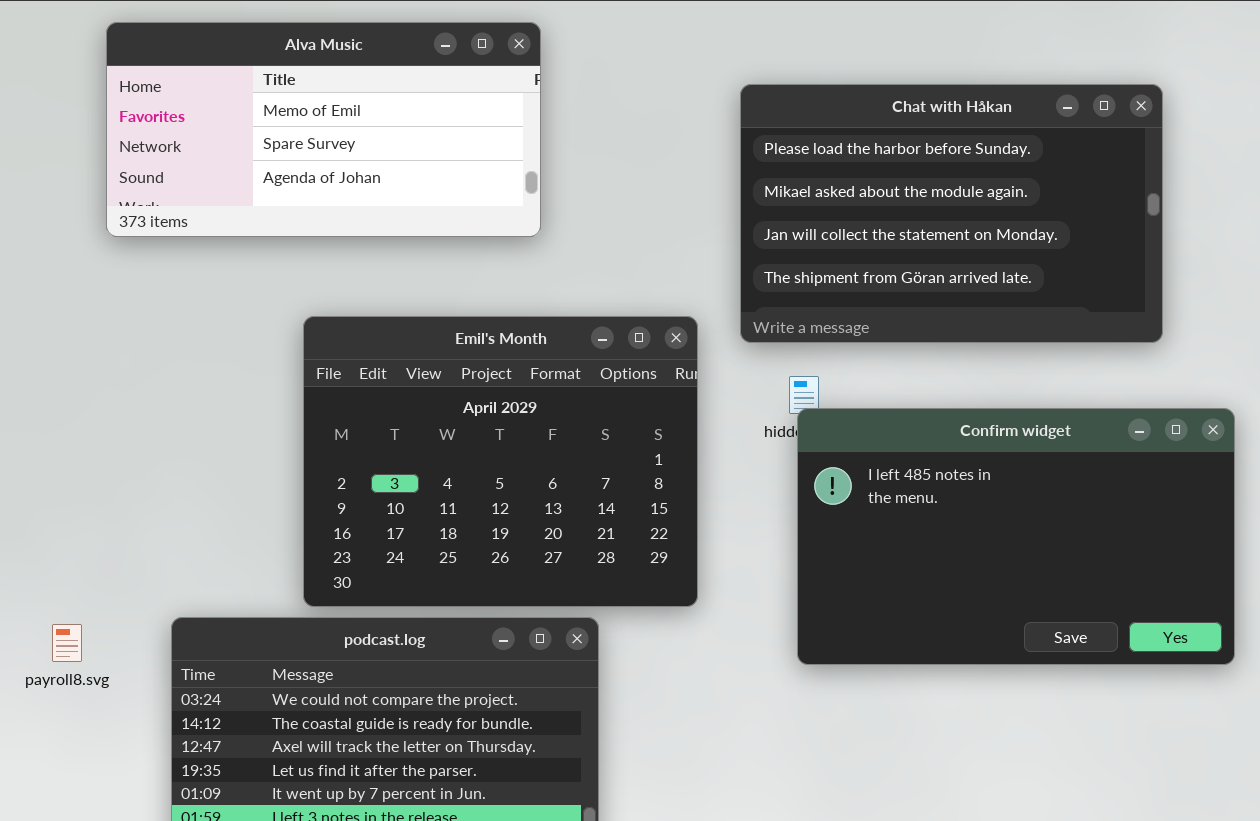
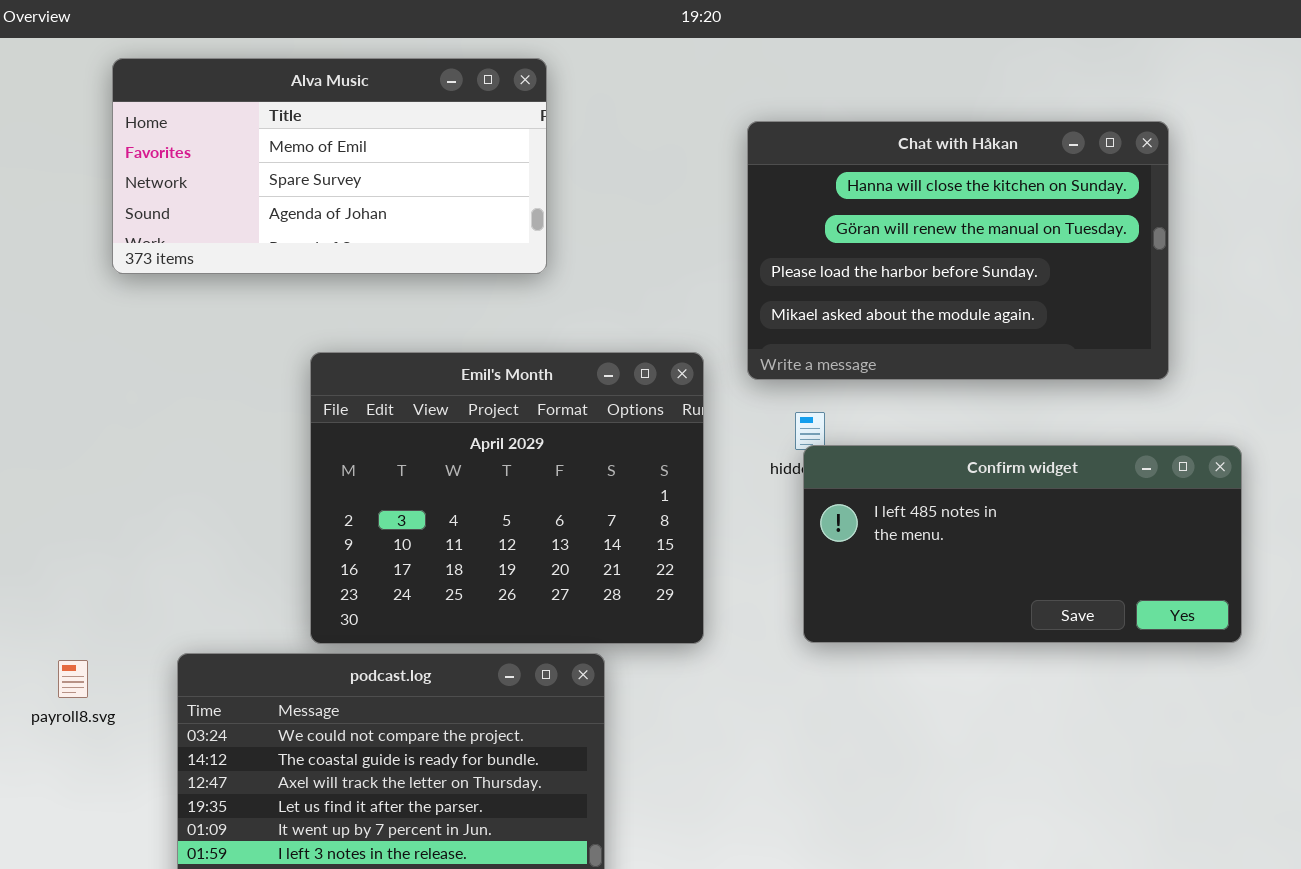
Chat with Håkan: [740,84,1163,343] -> [747,121,1169,380], scrolled up 2 rows
Confirm widget: [797,408,1235,665] -> [803,445,1242,643], resized

